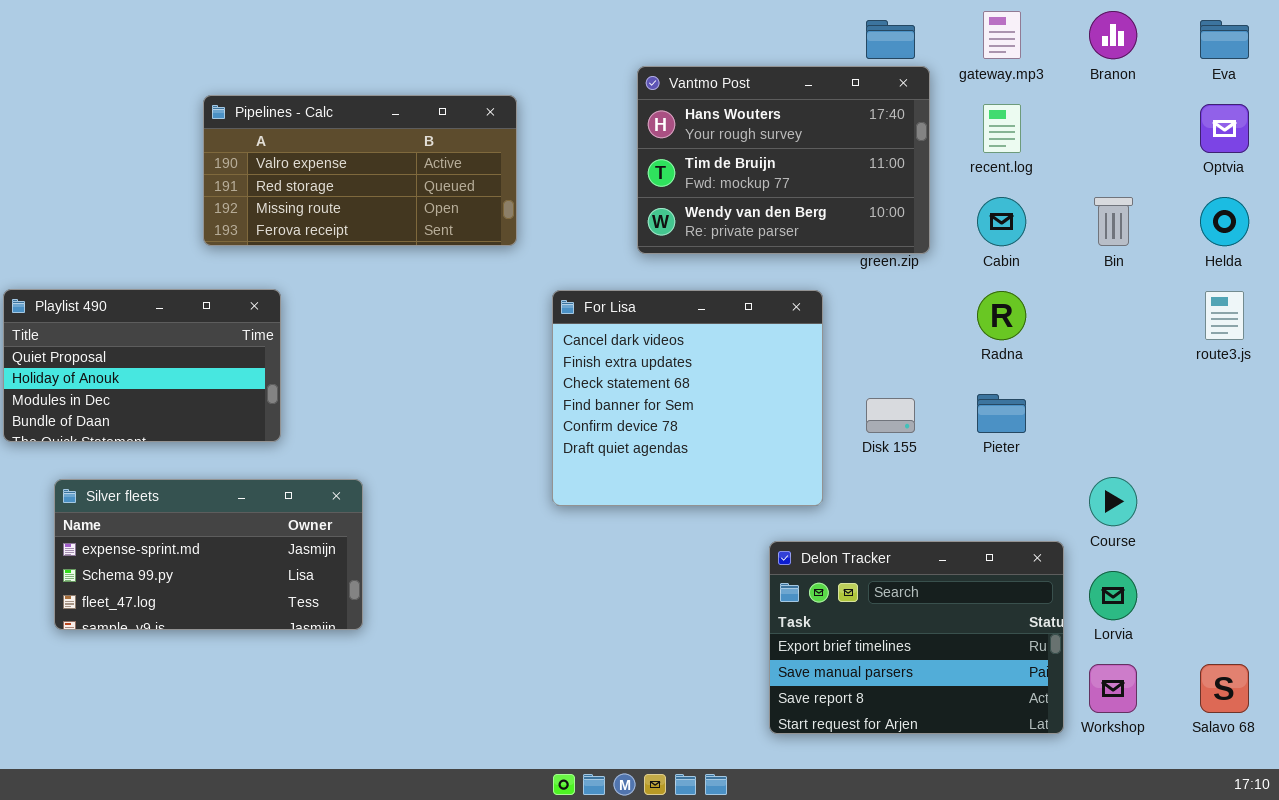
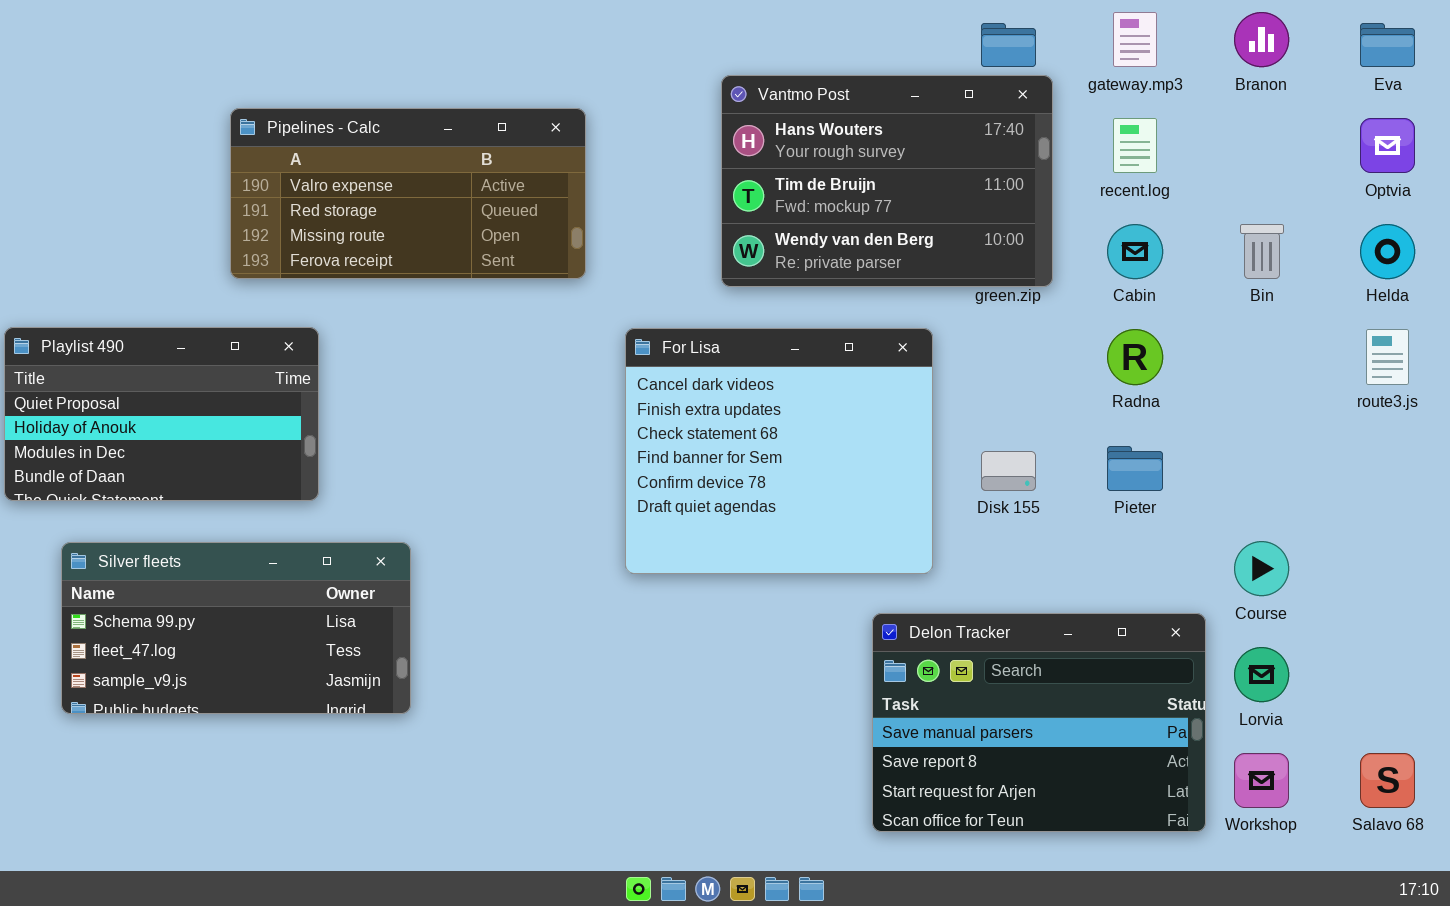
Silver fleets: [54,479,363,630] -> [61,542,411,714], scrolled down 1 row
Delon Tracker: [769,541,1064,734] -> [872,613,1206,832], scrolled down 1 row

